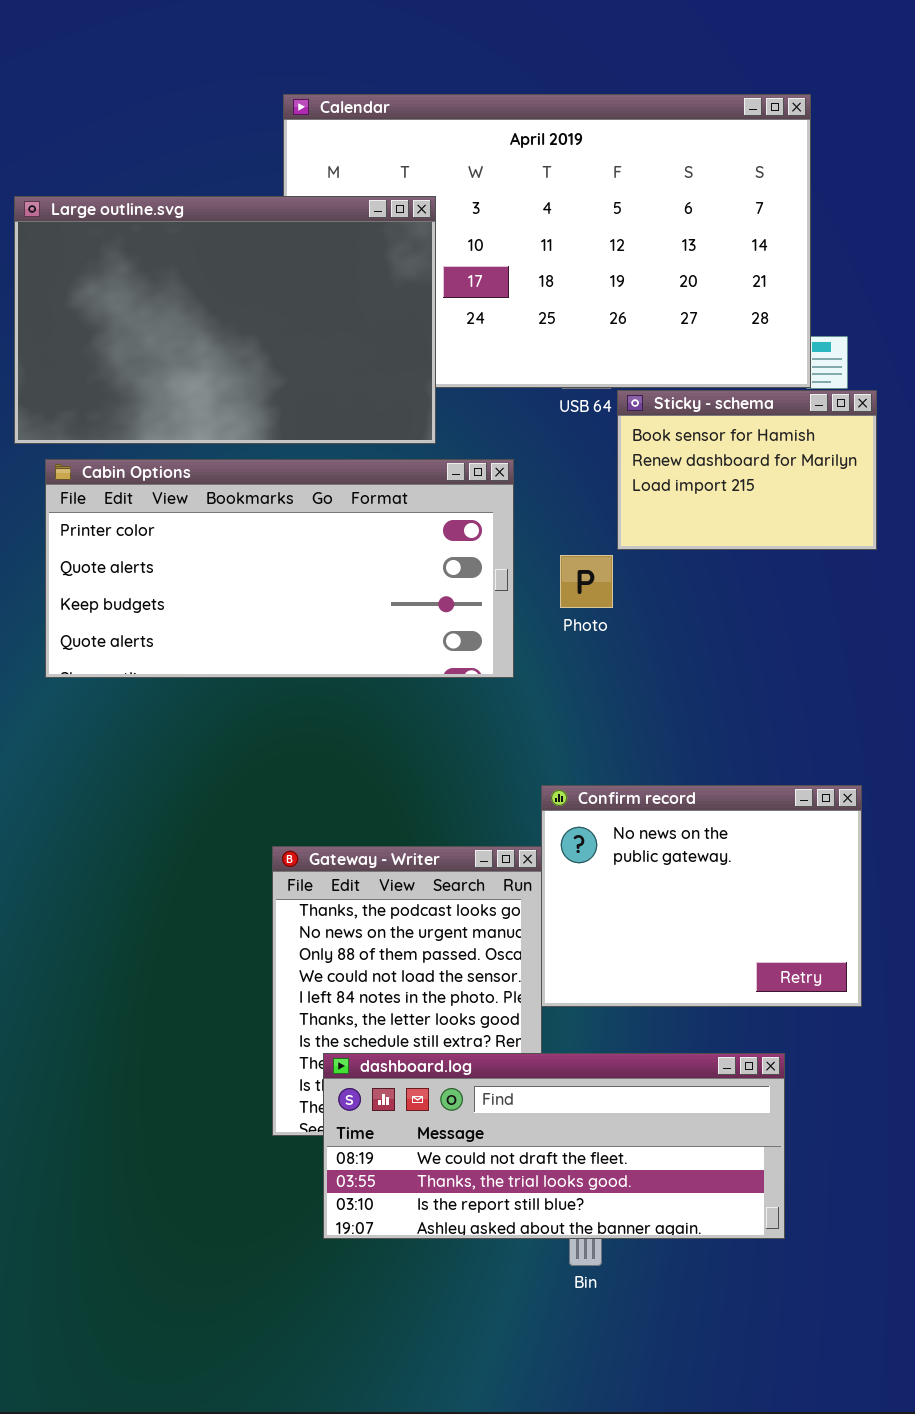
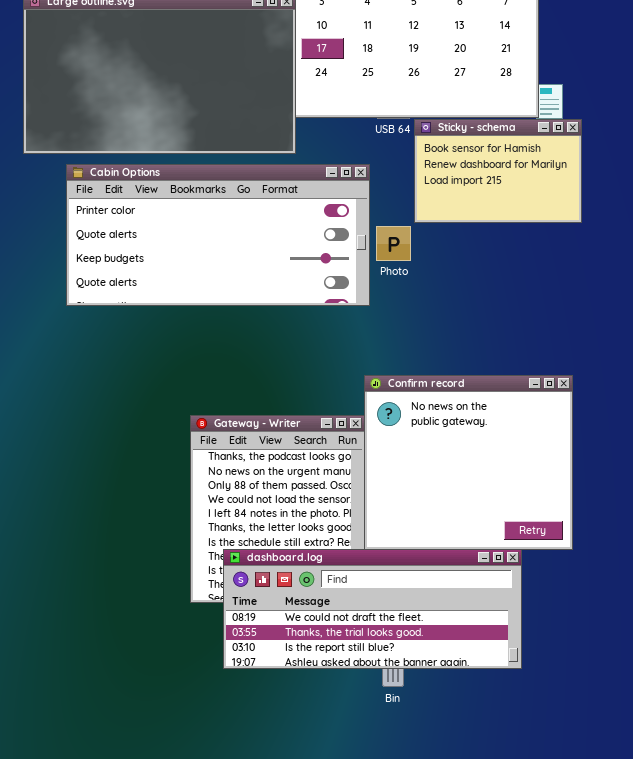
Cabin Options: [45,459,514,678] -> [66,164,370,306], moved
Confirm record: [541,785,862,1007] -> [364,375,573,550], resized

